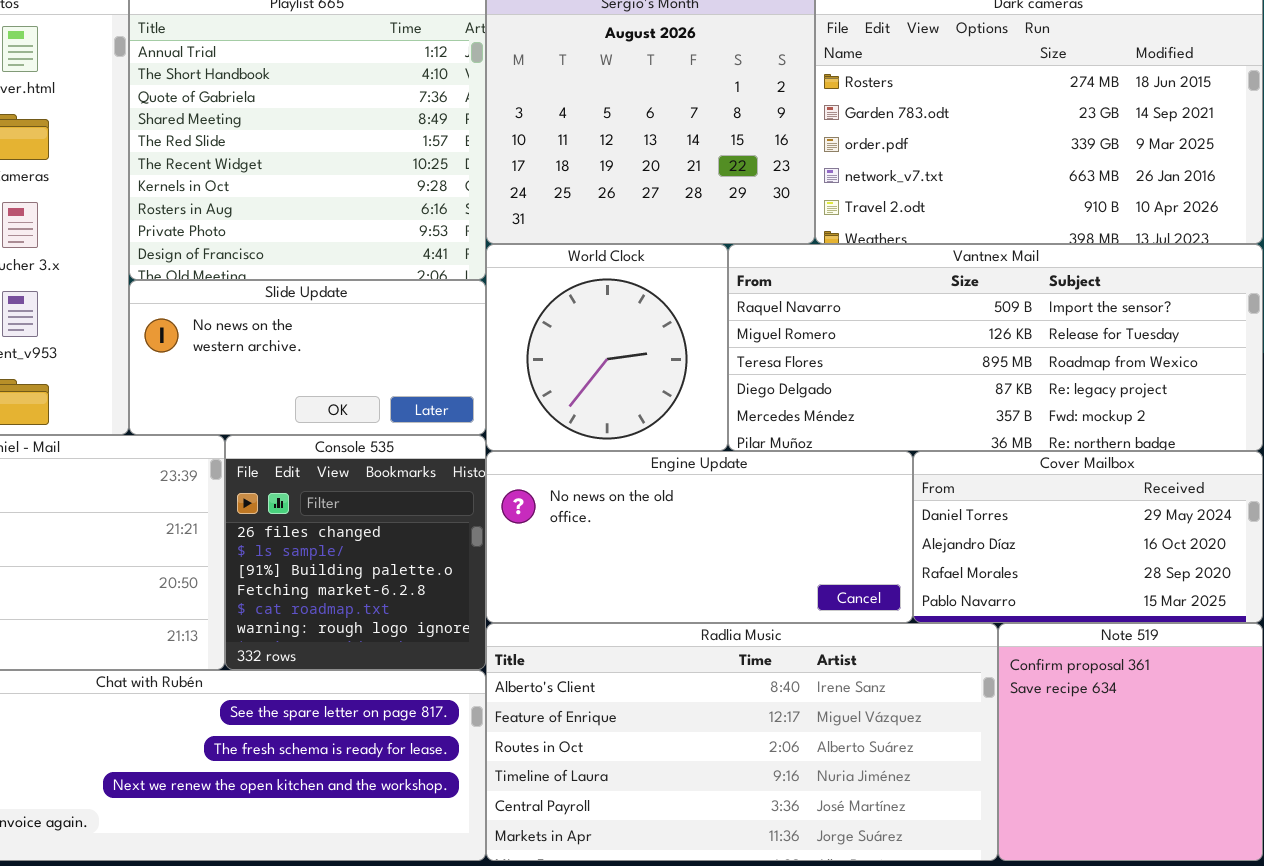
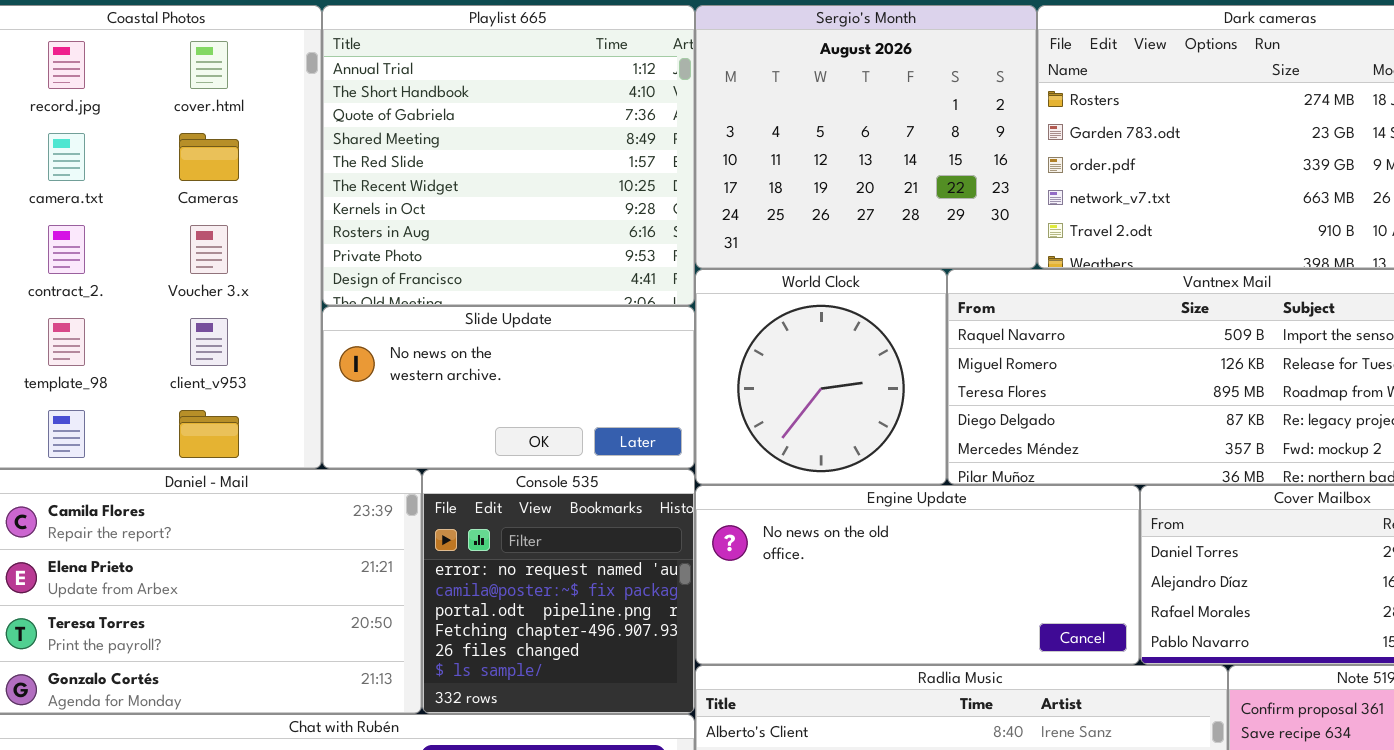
Console 535: [225,435,486,670] -> [422,469,695,714], scrolled up 4 rows

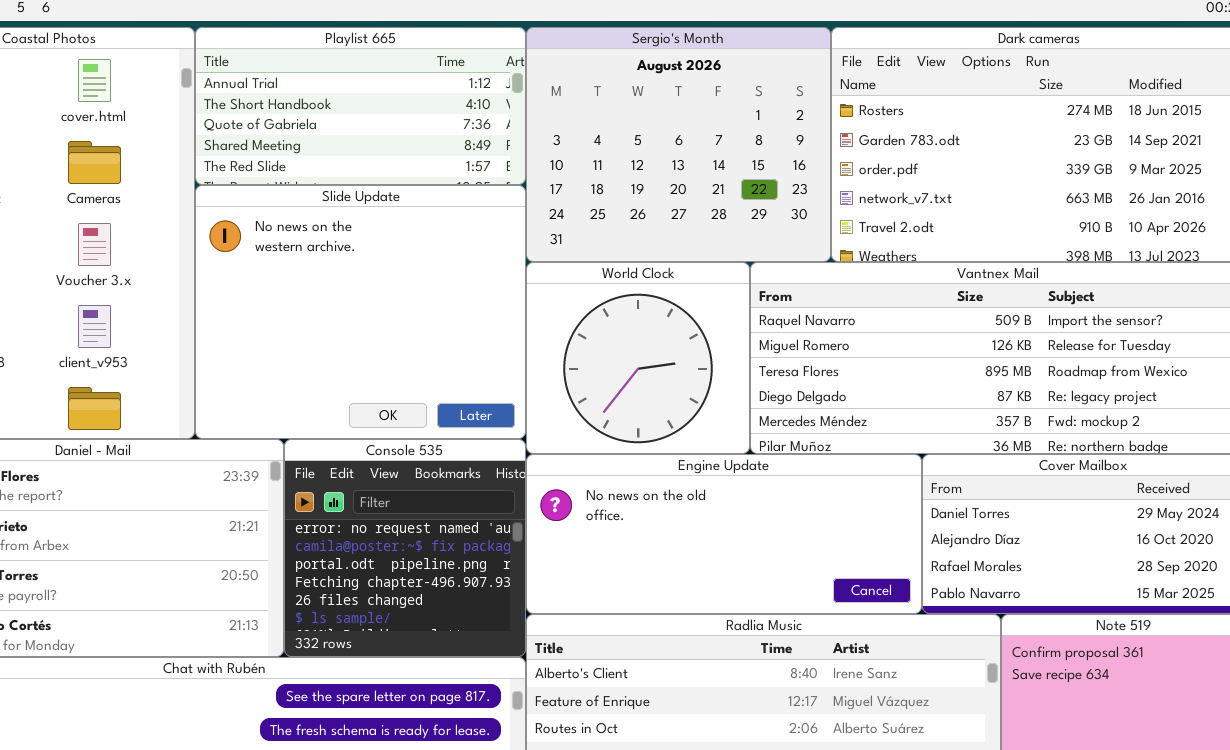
Playlist 665: [322,5,695,306] -> [195,27,526,185], resized
Slide Update: [322,306,695,469] -> [195,185,526,439], resized

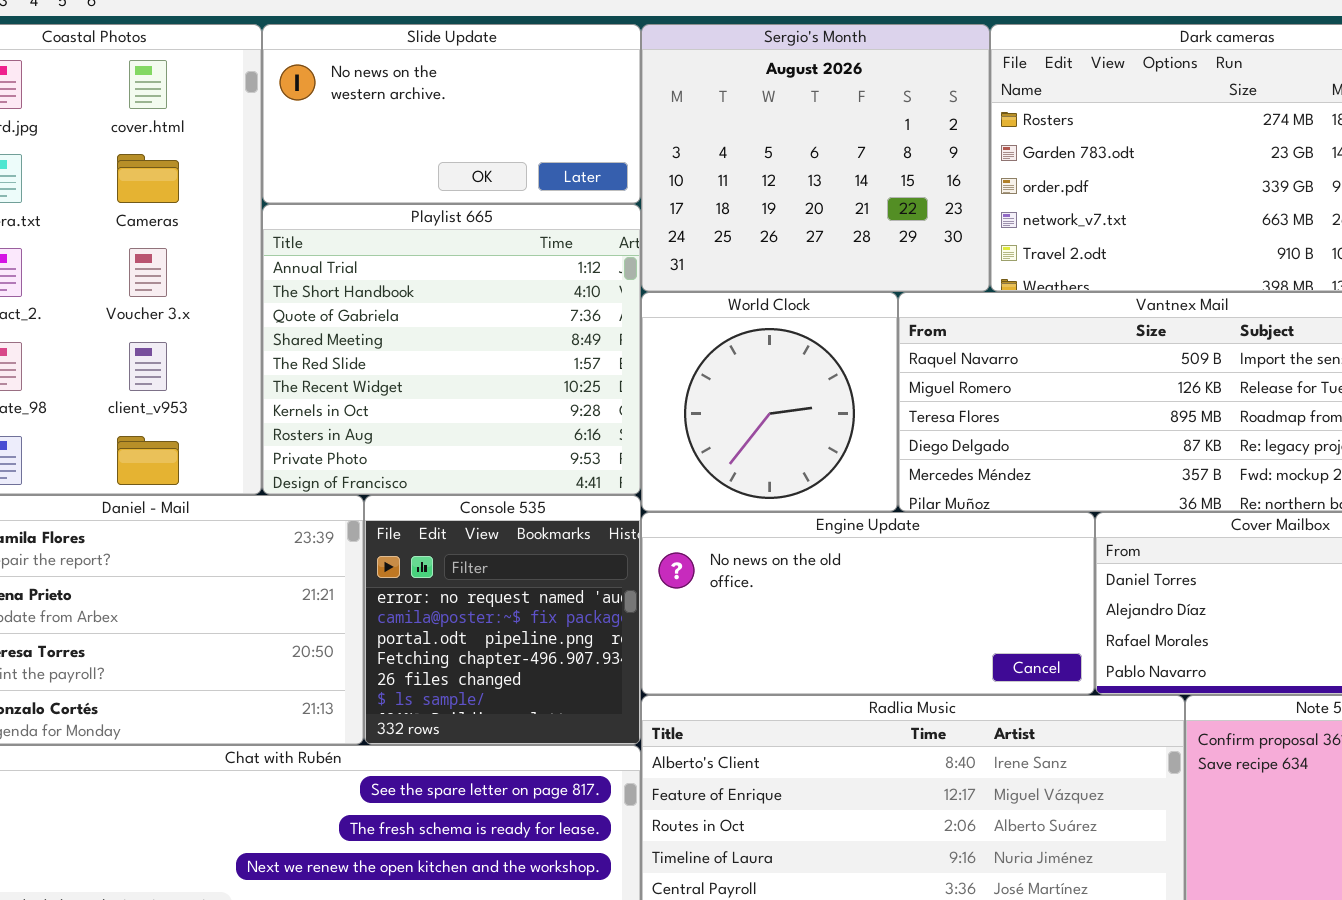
Playlist 665: [195,27,526,185] -> [262,204,641,495], moved, resized
Slide Update: [195,185,526,439] -> [262,24,641,204], moved, resized

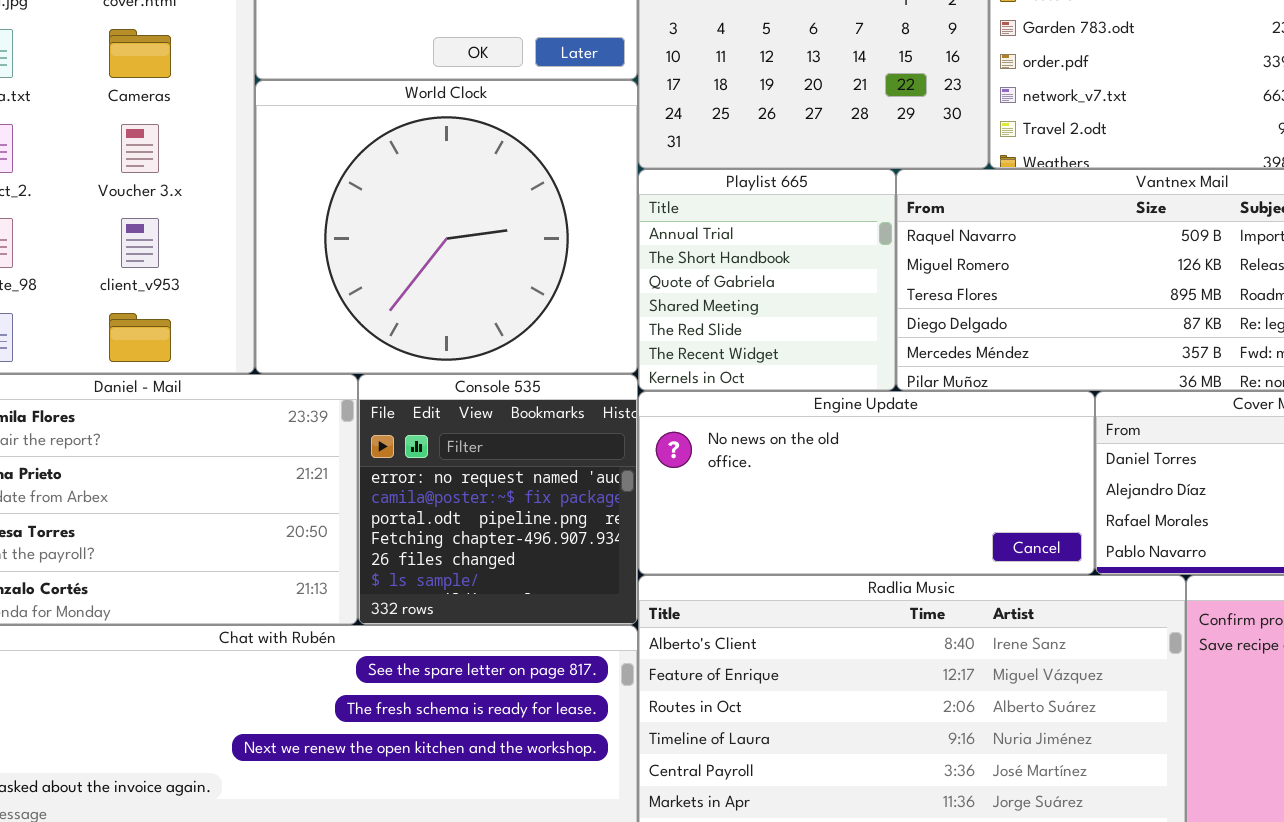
Playlist 665: [262,204,641,495] -> [638,169,896,391], moved, resized
World Clock: [641,292,898,512] -> [255,80,638,374], moved, resized

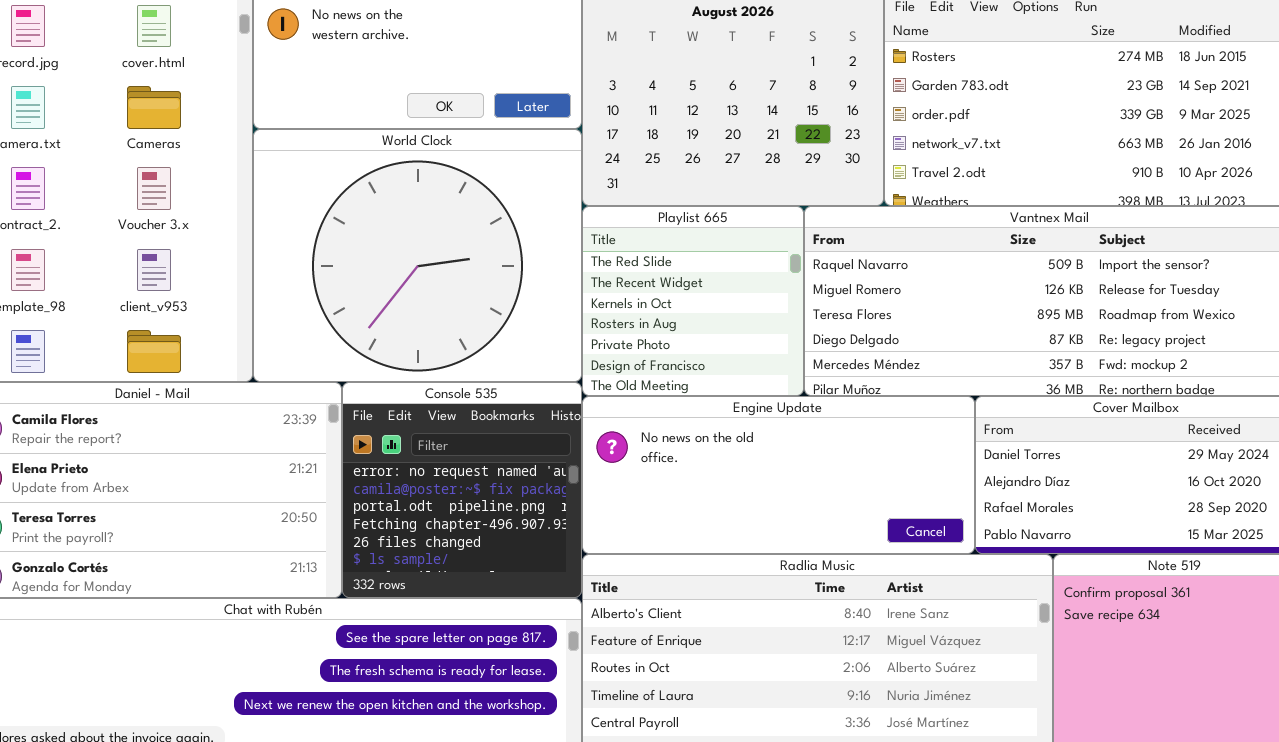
Playlist 665: [638,169,896,391] -> [582,206,804,396], scrolled down 4 rows

